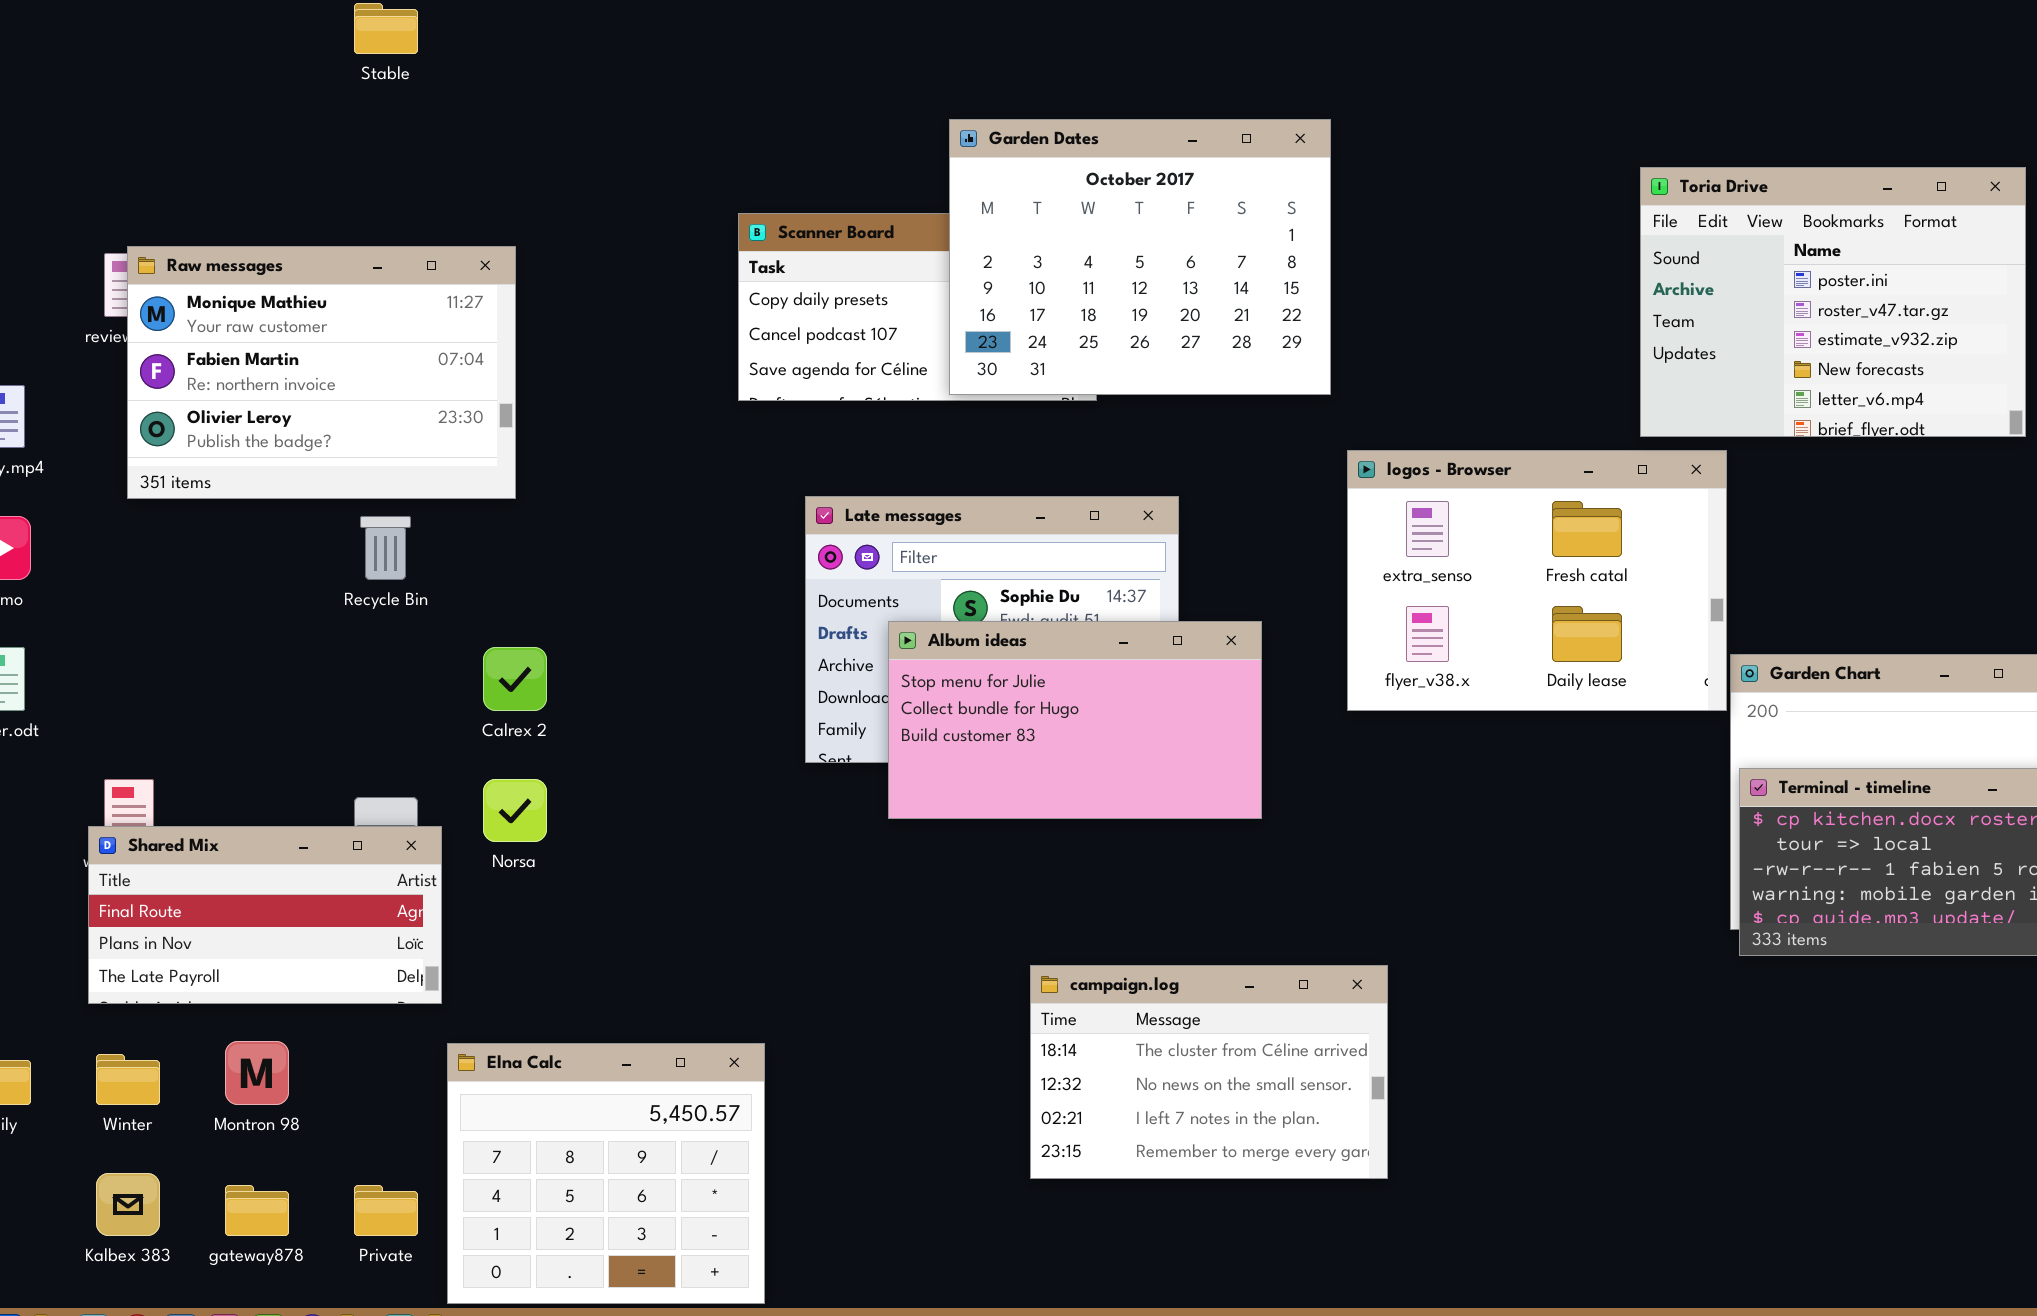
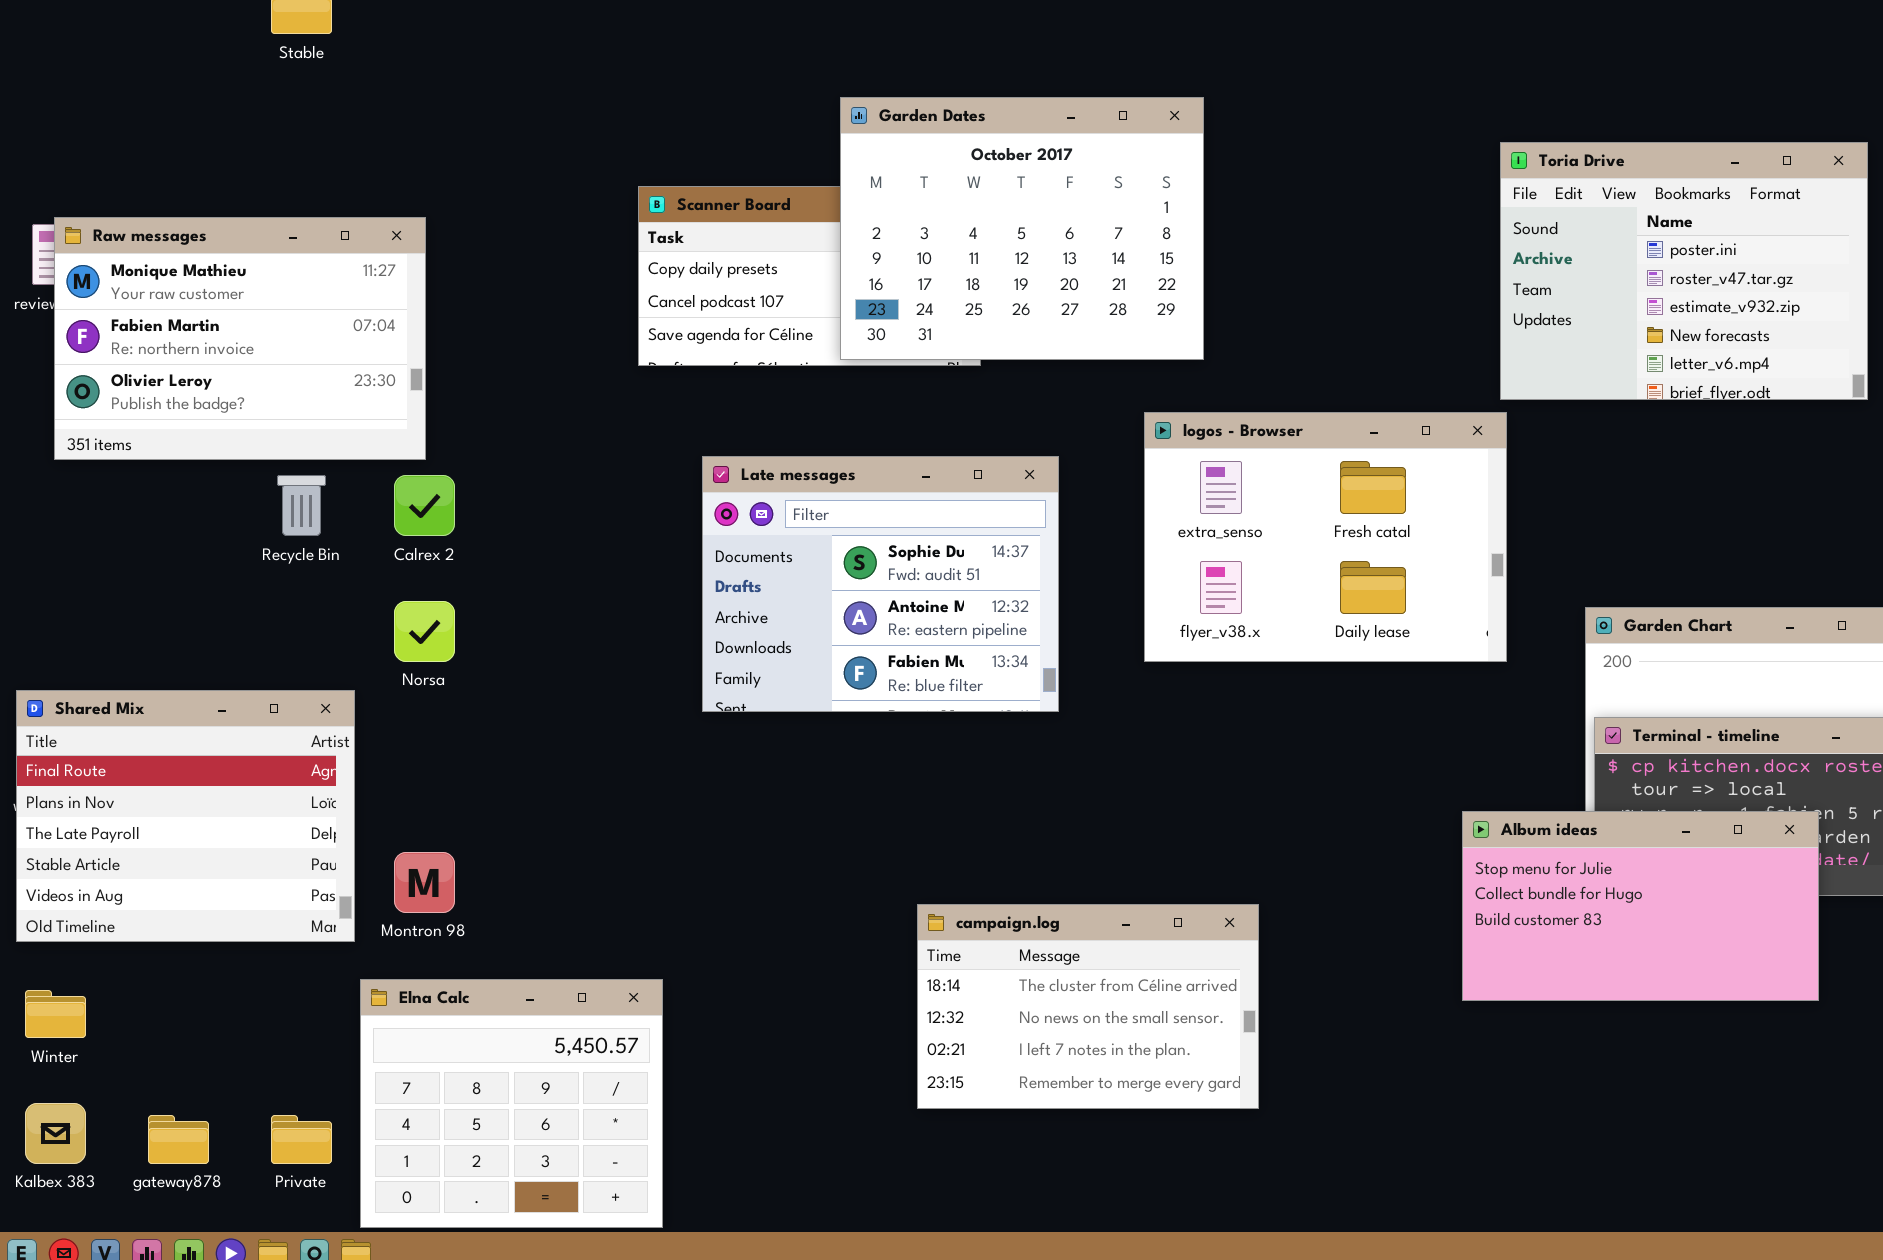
logos - Browser: [1347,450,1727,711] -> [1144,412,1507,662], moved
Album ideas: [888,621,1262,819] -> [1462,811,1819,1001], moved
Calrex 2: [483,647,547,711] -> [394,475,455,536], moved
Norsa: [483,779,547,842] -> [394,601,455,662], moved
Shared Mix: [88,826,442,1004] -> [16,690,355,942], resized
Montron 98: [225,1041,289,1105] -> [394,852,455,913], moved

